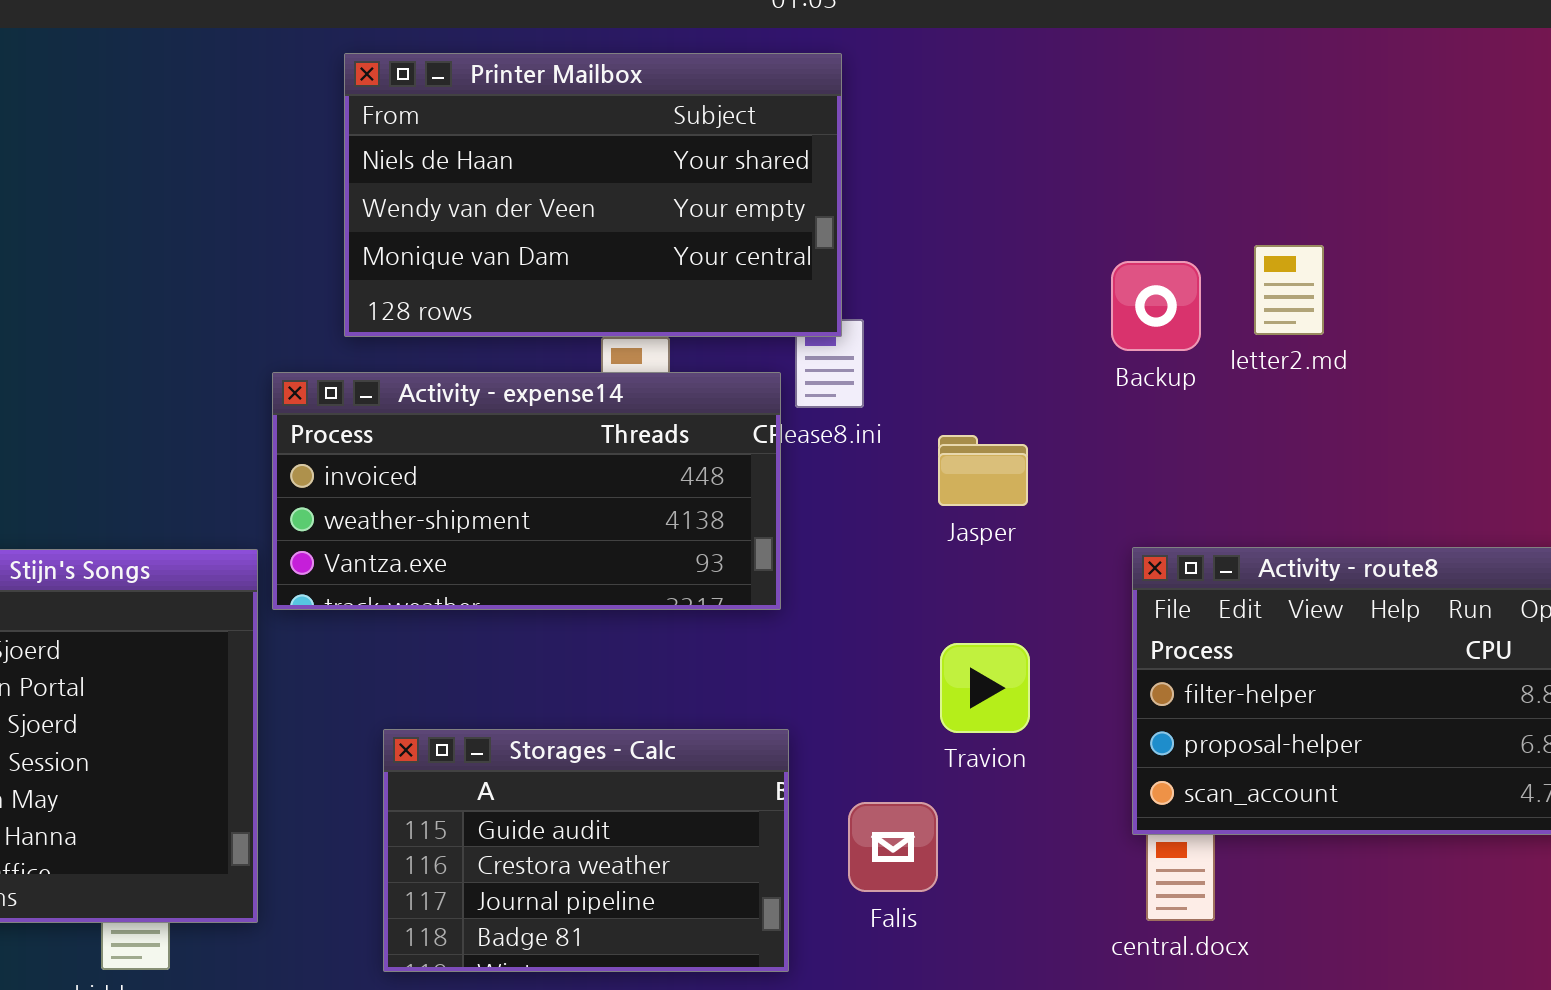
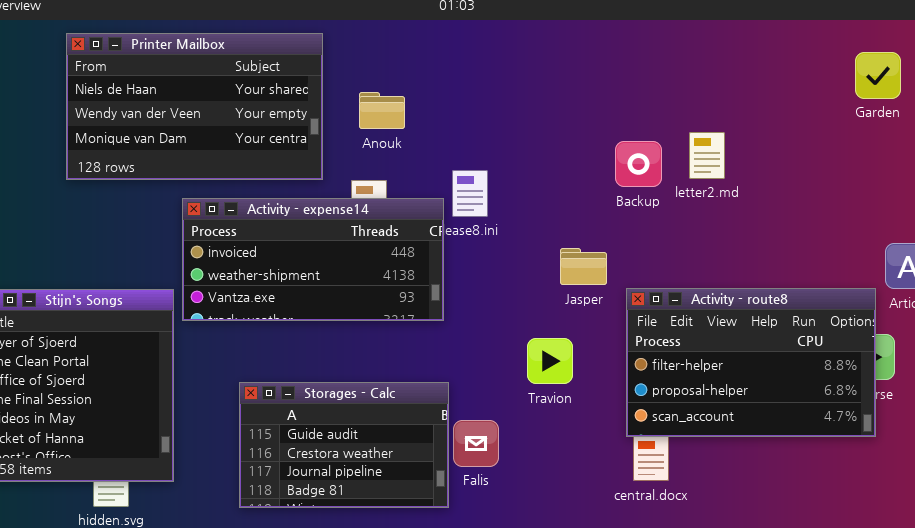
Printer Mailbox: [344,53,842,337] -> [66,33,323,180], moved
Jasper: [938,435,1028,506] -> [560,248,607,285], moved
Falis: [848,802,938,892] -> [453,420,499,467], moved

